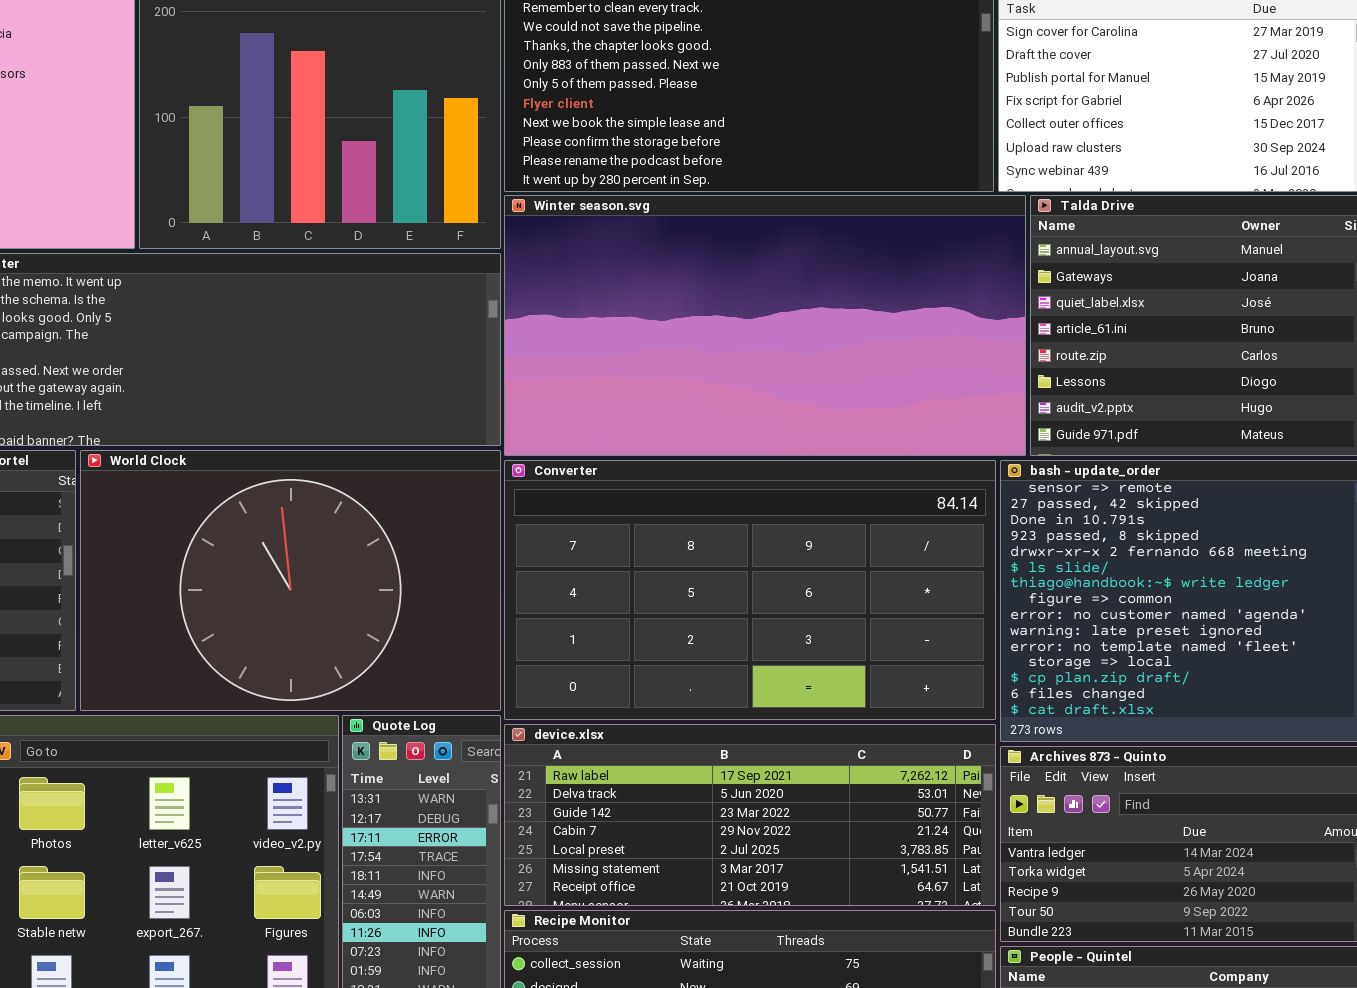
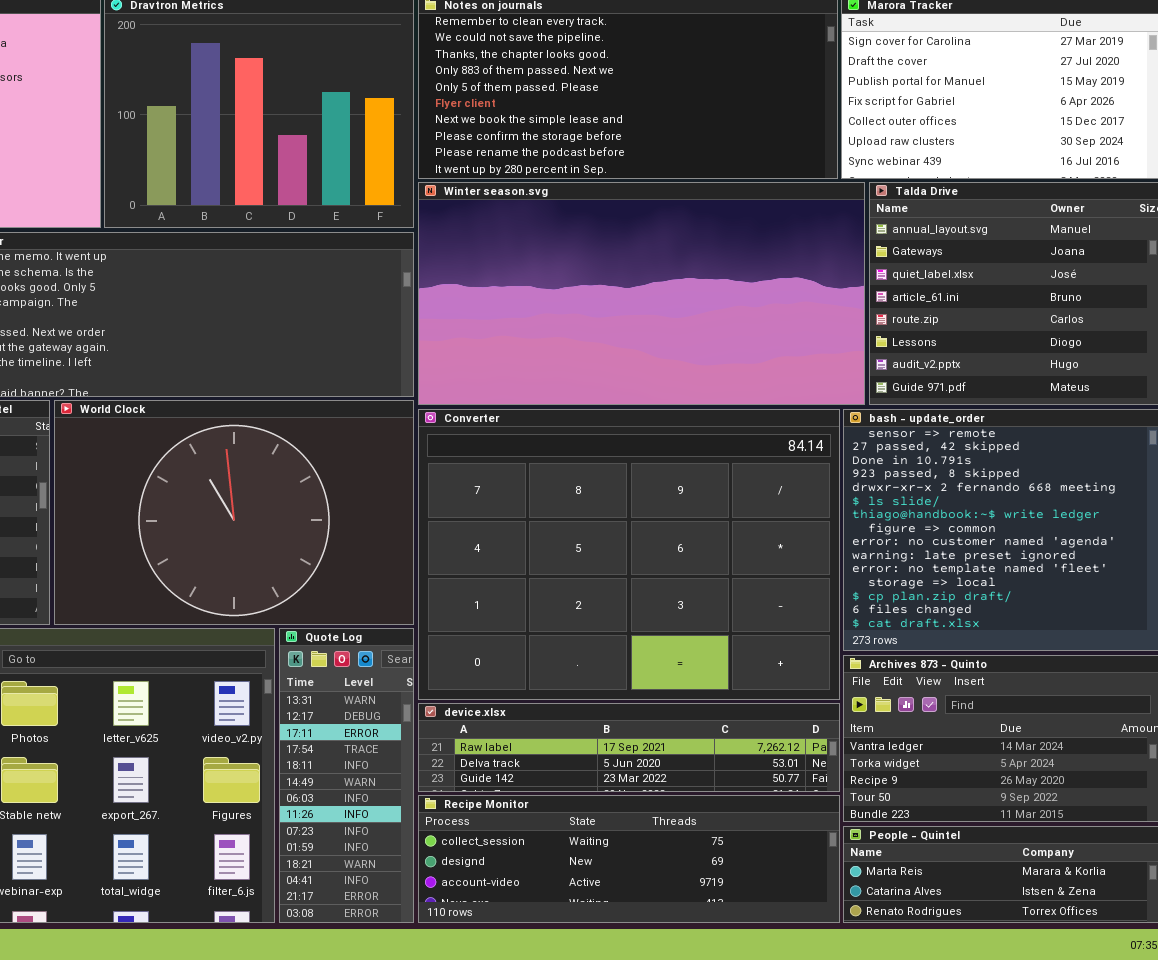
Converter: [504,460,996,720] -> [418,409,840,700], resized
device.xlsx: [504,724,996,906] -> [418,703,840,792], resized

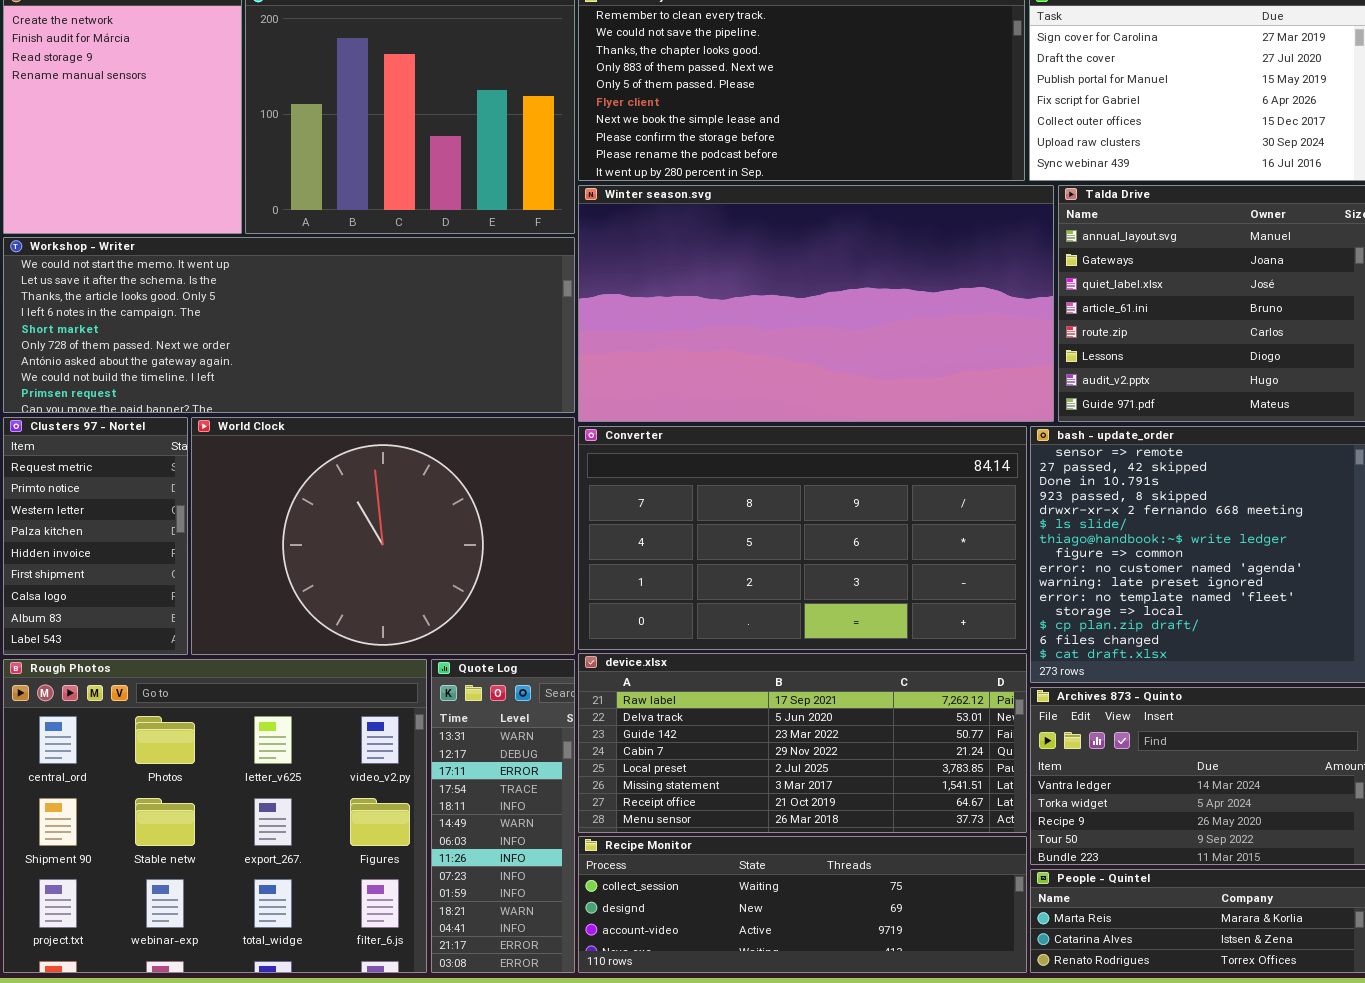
Converter: [418,409,840,700] -> [578,426,1027,650], resized
device.xlsx: [418,703,840,792] -> [578,653,1027,833], resized

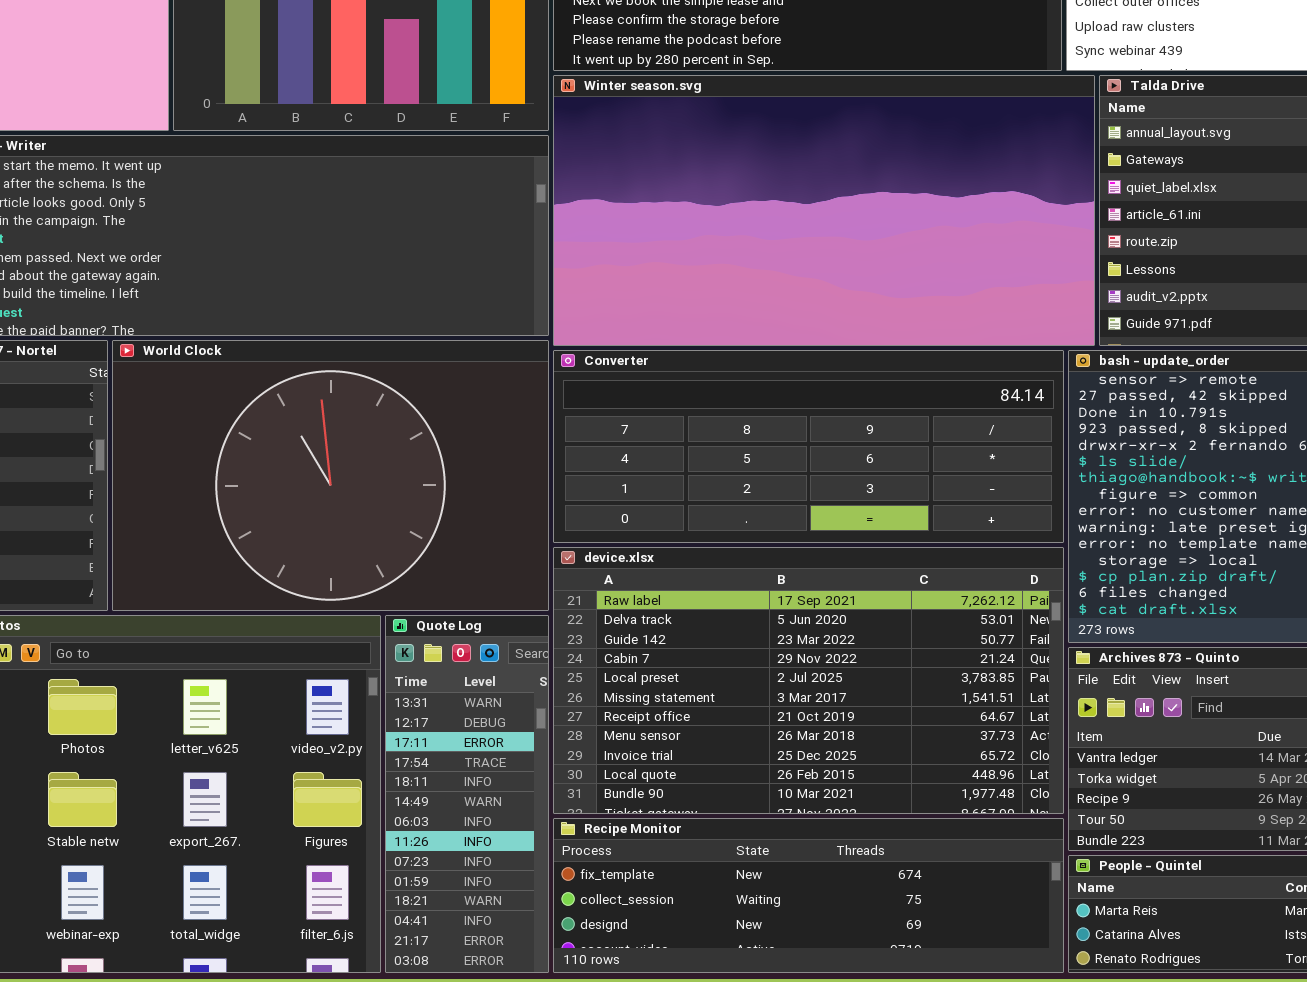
Converter: [578,426,1027,650] -> [553,350,1064,543], resized
device.xlsx: [578,653,1027,833] -> [553,547,1064,814], resized
Recipe Monitor: [578,836,1027,973] -> [553,818,1064,973], scrolled up 1 row

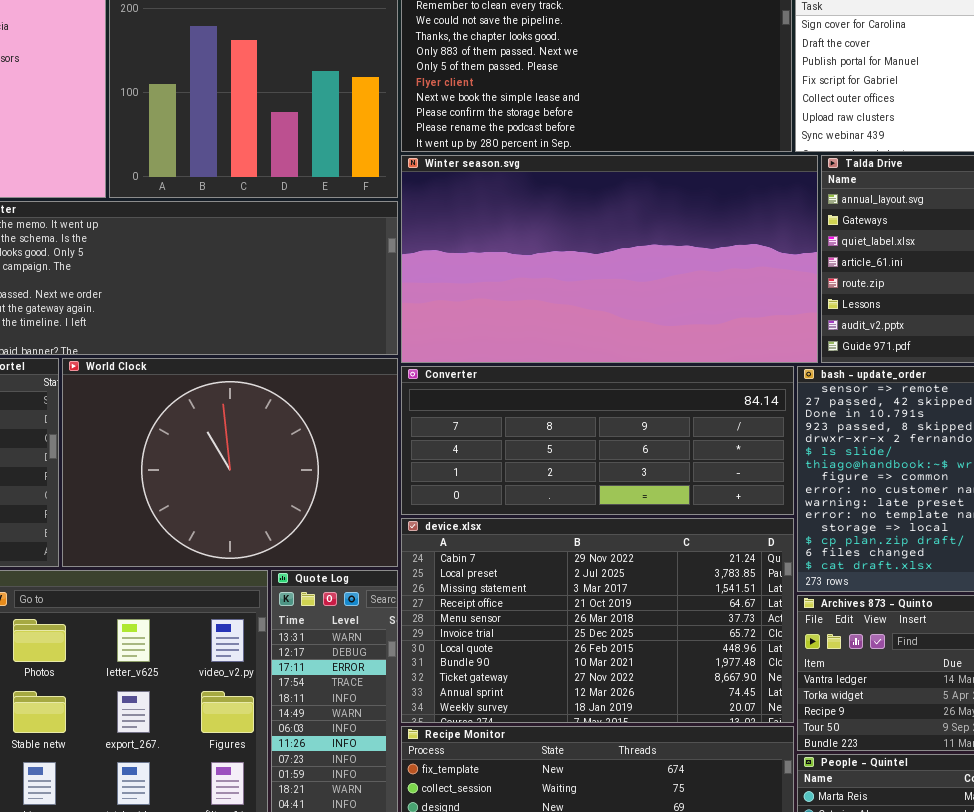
device.xlsx: [553,547,1064,814] -> [401,518,794,723], scrolled down 3 rows

